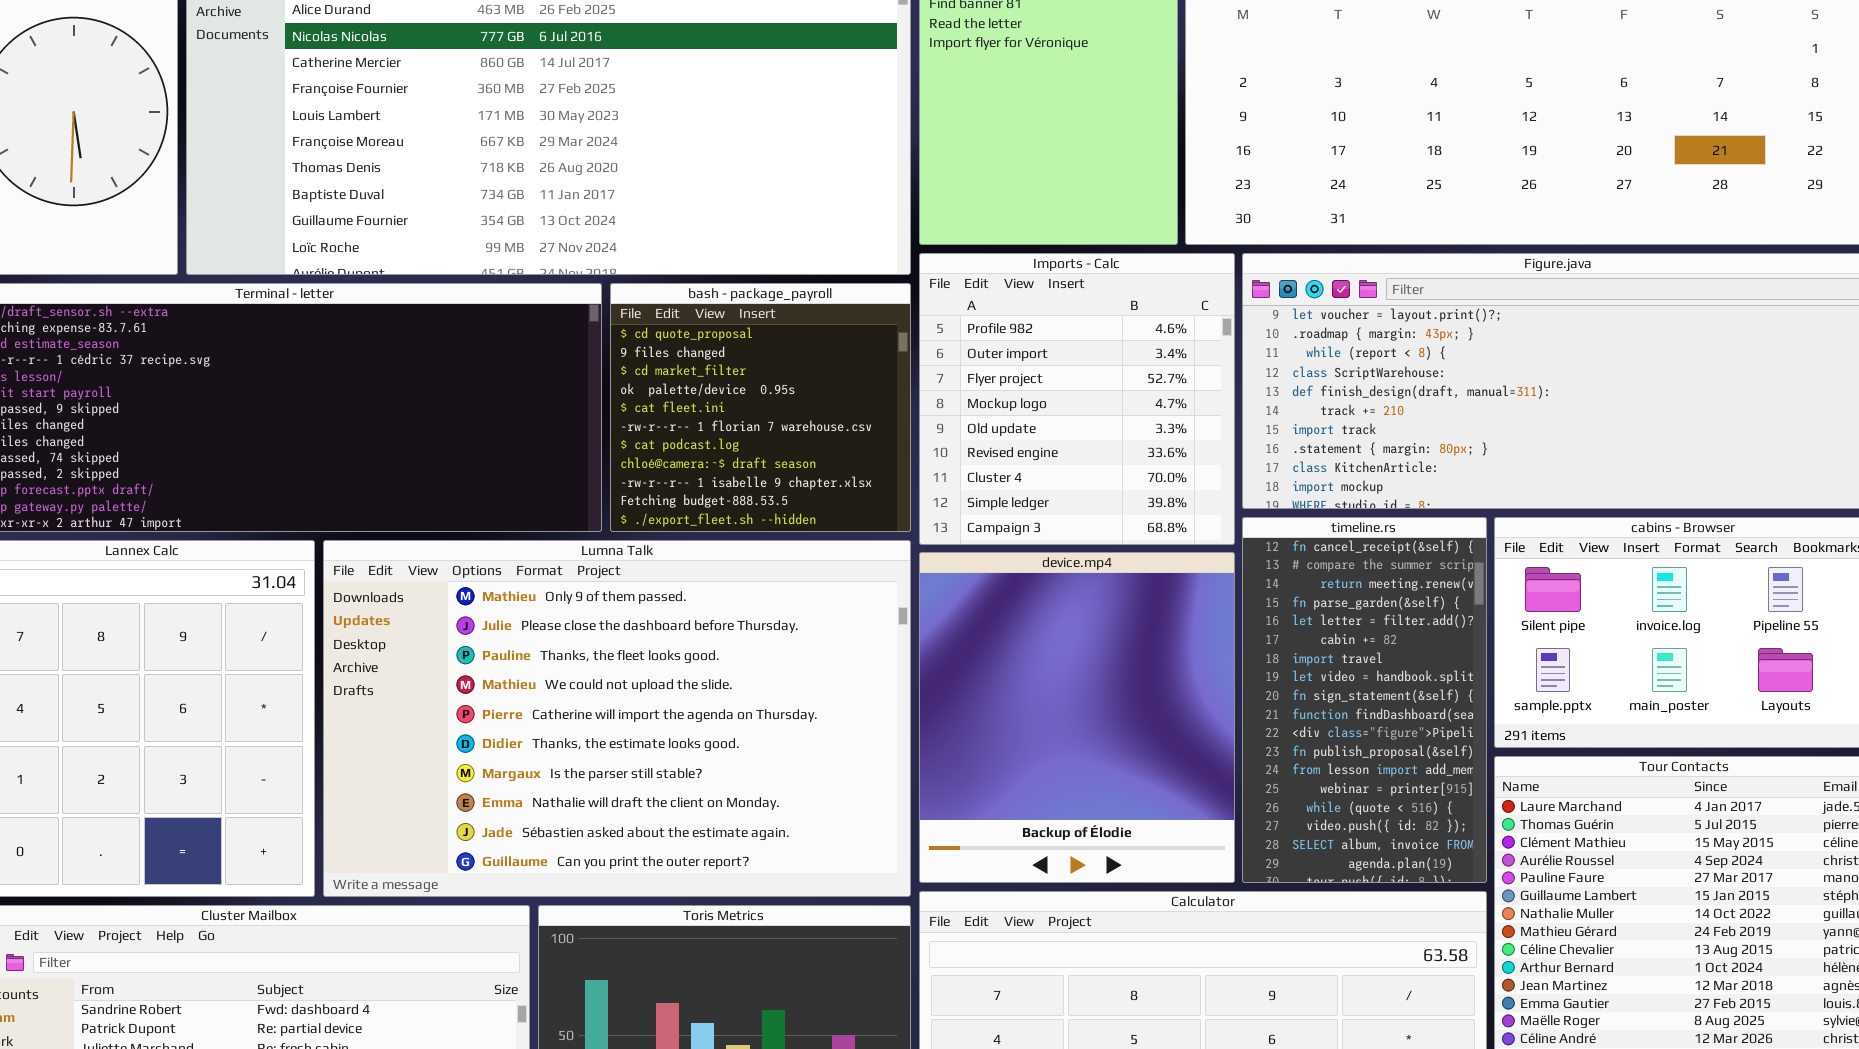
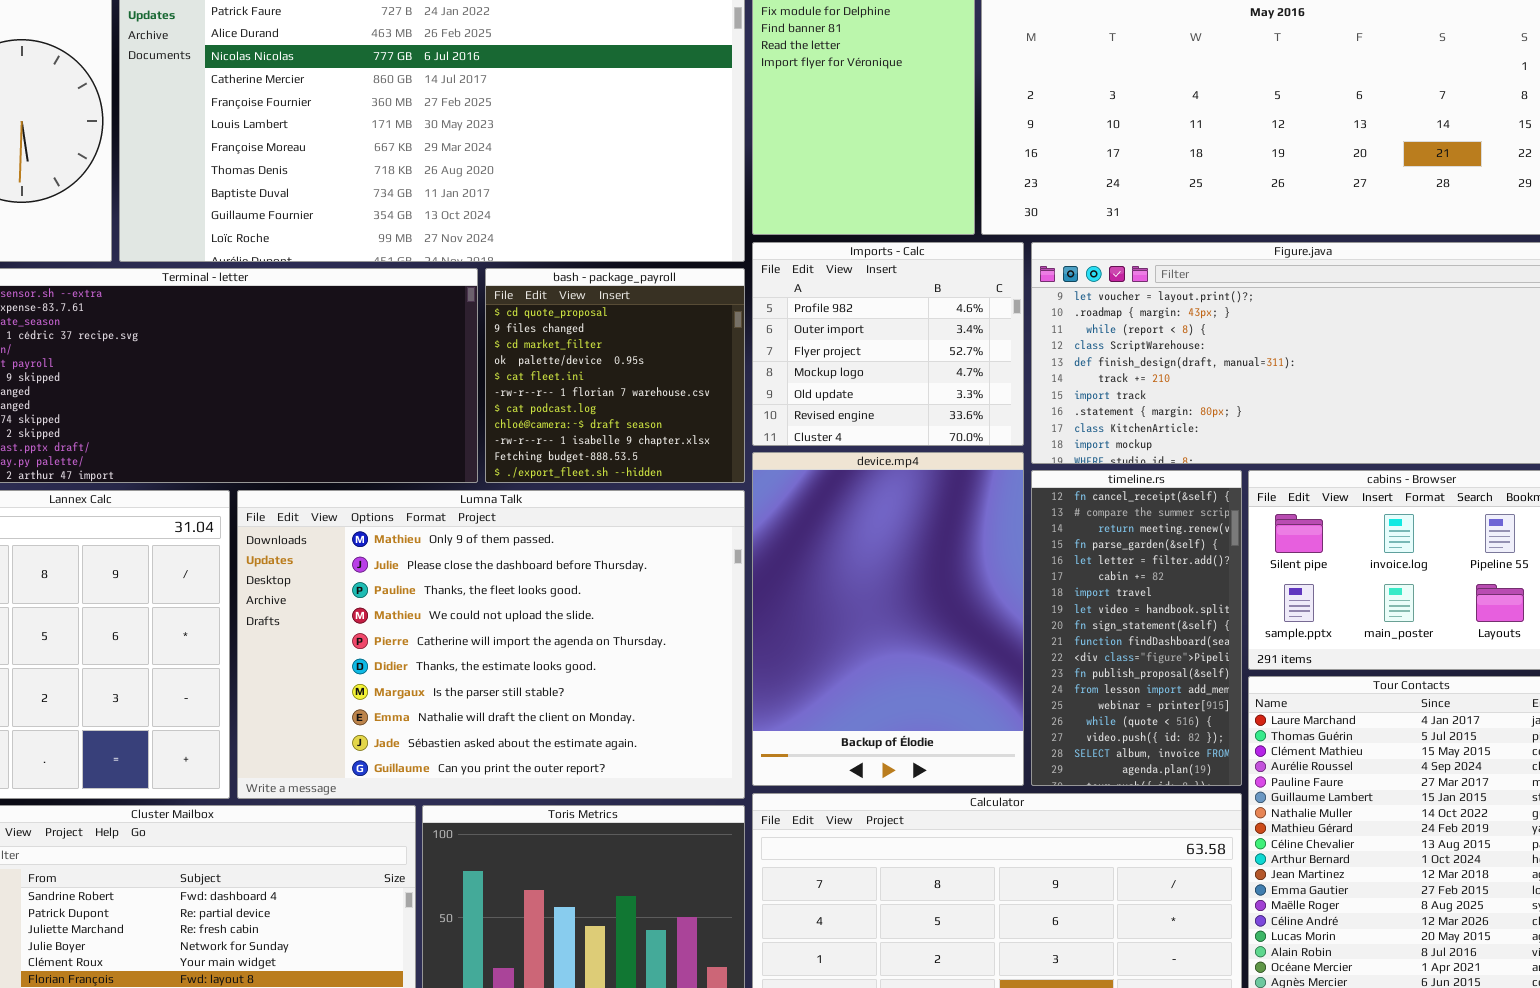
Imports - Calc: [919,253,1235,545] -> [752,242,1024,446], resized
device.mp4: [919,552,1235,883] -> [752,452,1024,786], resized

